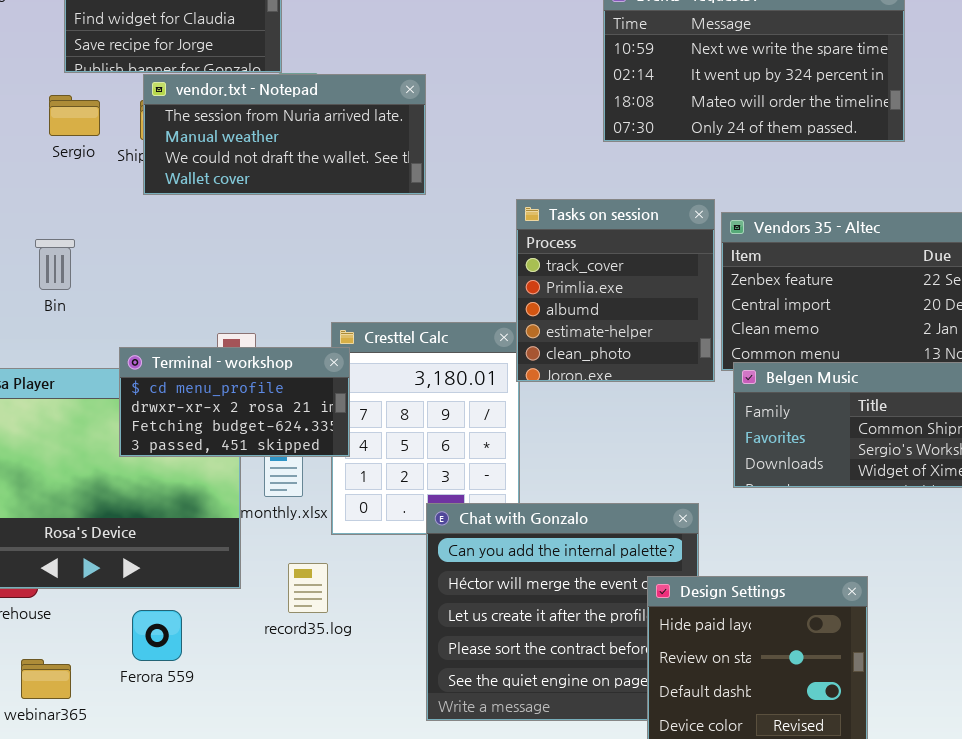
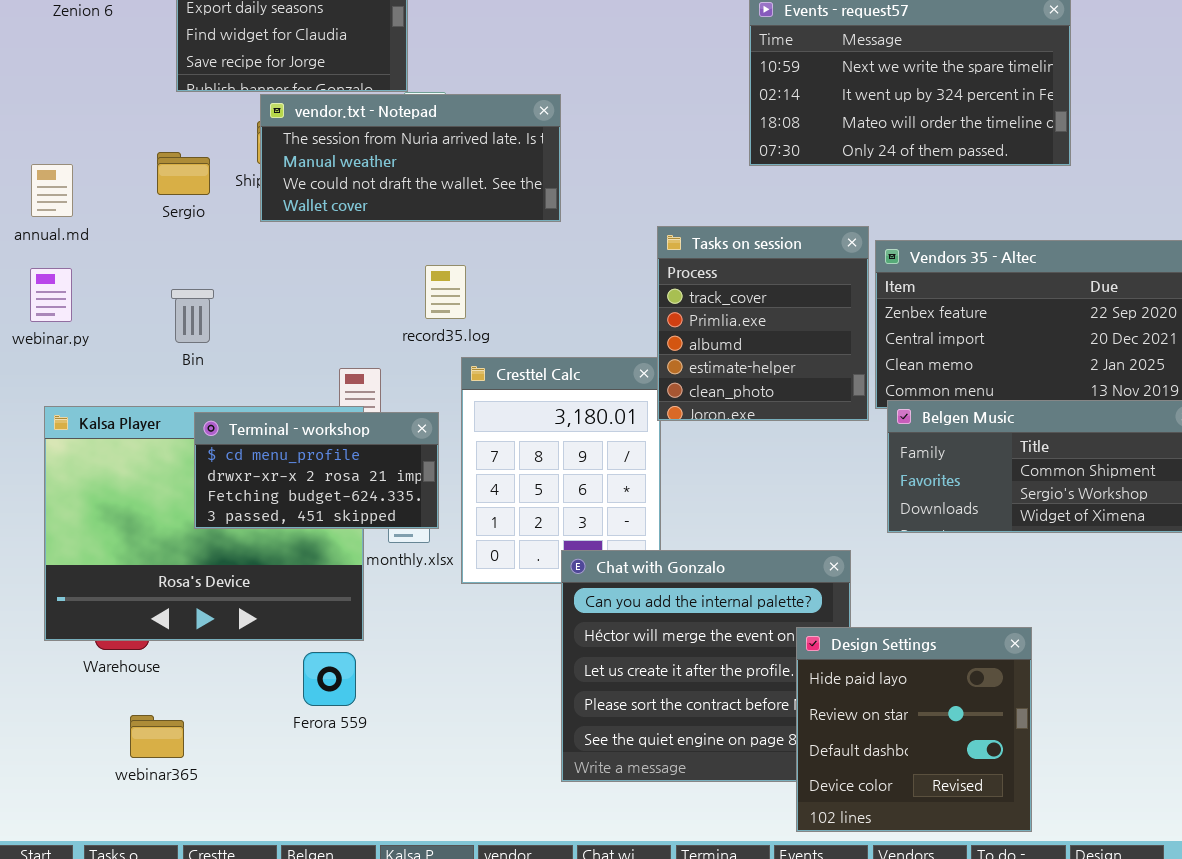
Sergio: [49,95,100,136] -> [157,152,210,195], moved
Bin: [35,239,75,290] -> [171,289,214,343], moved
Terminal - workshop: [119,347,350,457] -> [194,412,439,529], moved
record35.log: [288,563,328,613] -> [425,265,466,319], moved
Ferora 559: [132,610,182,661] -> [303,652,356,706], moved

